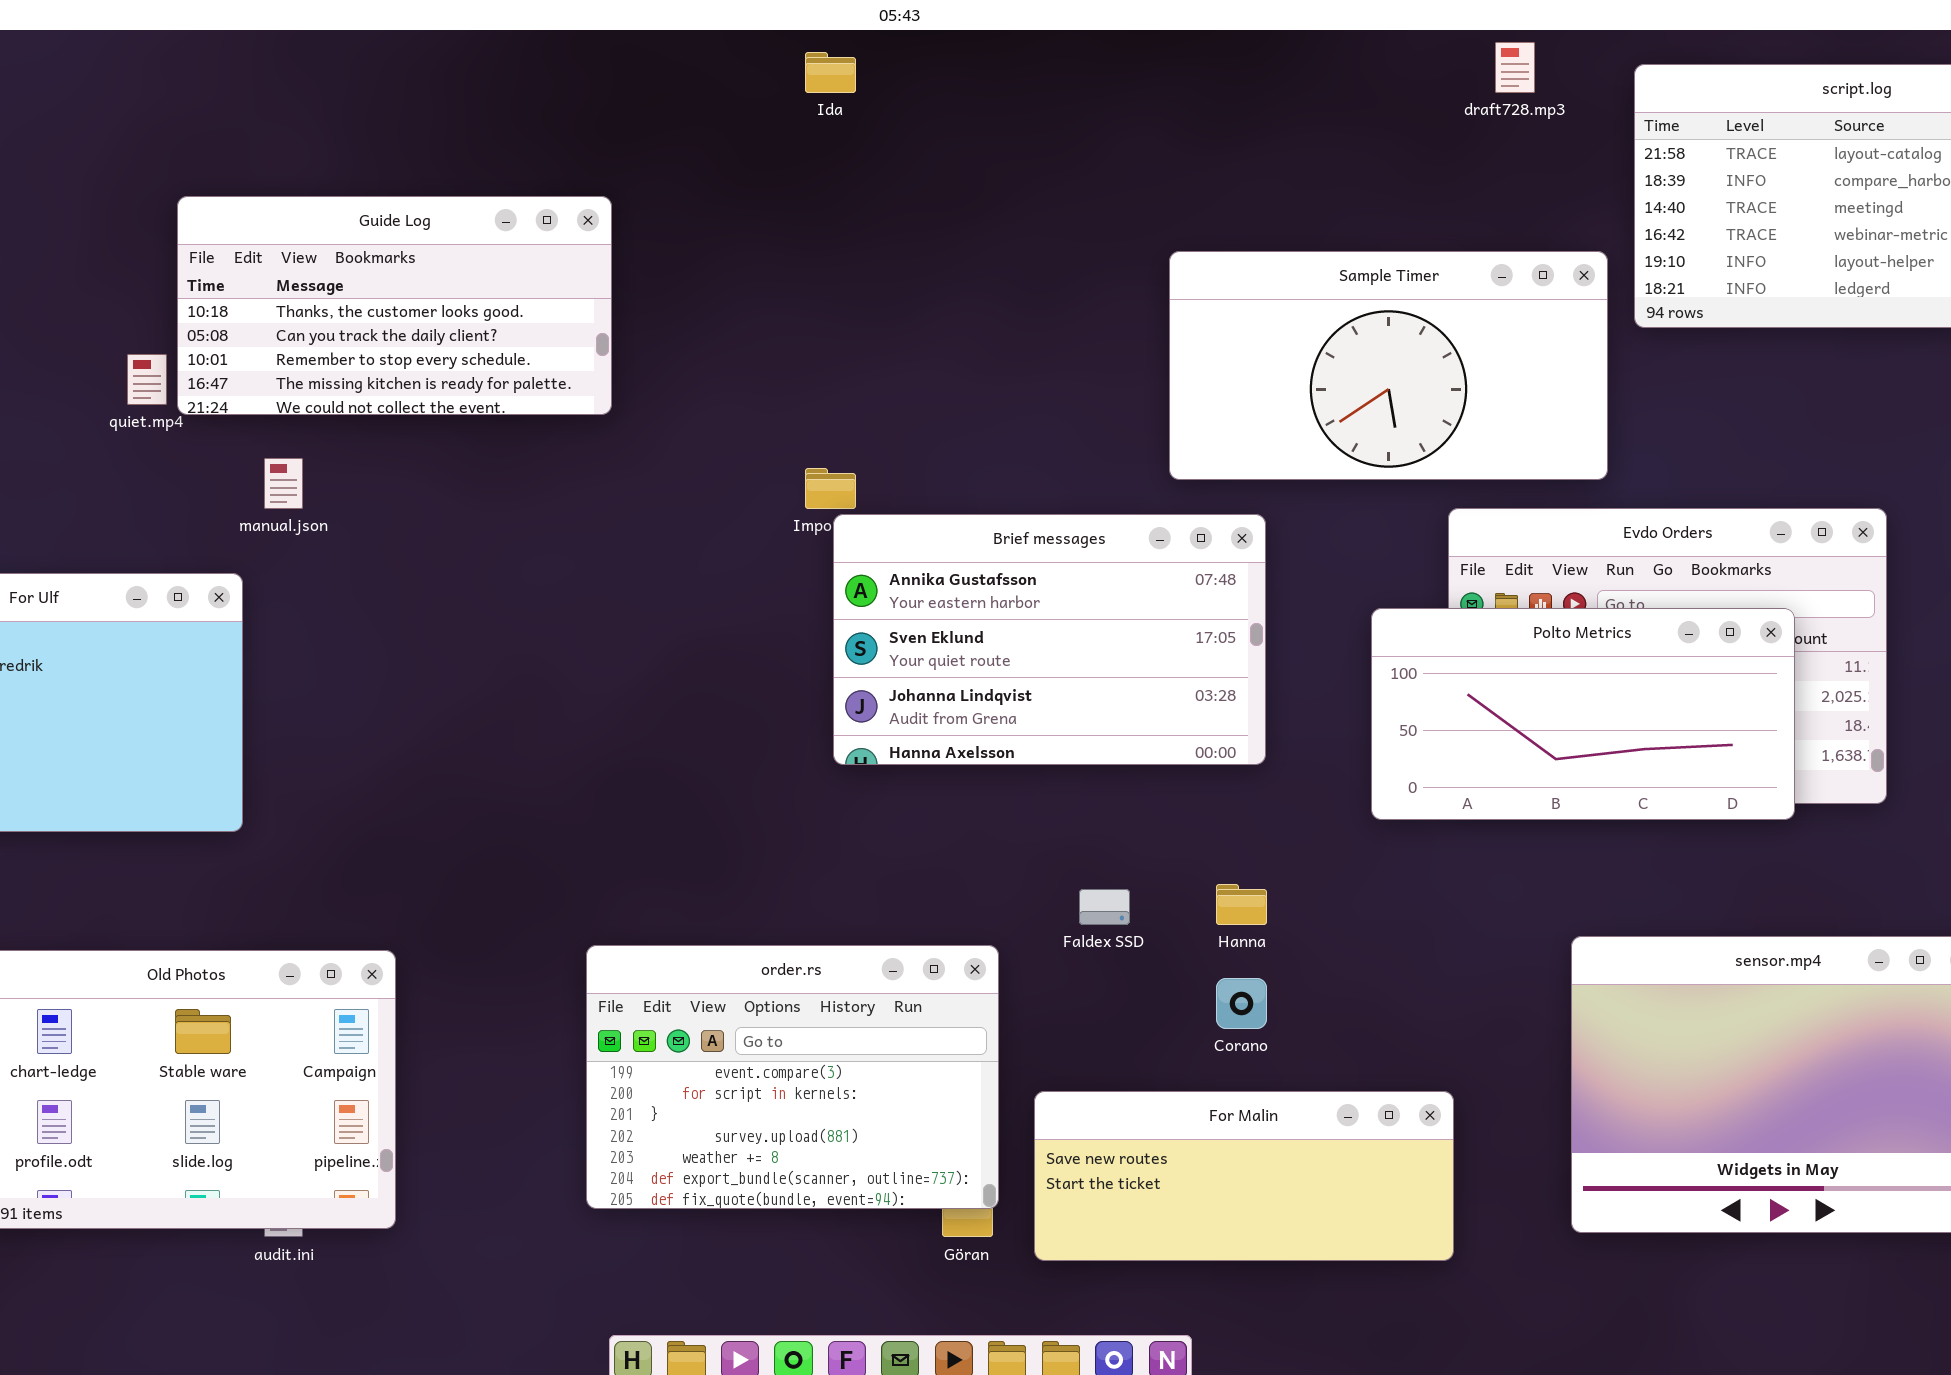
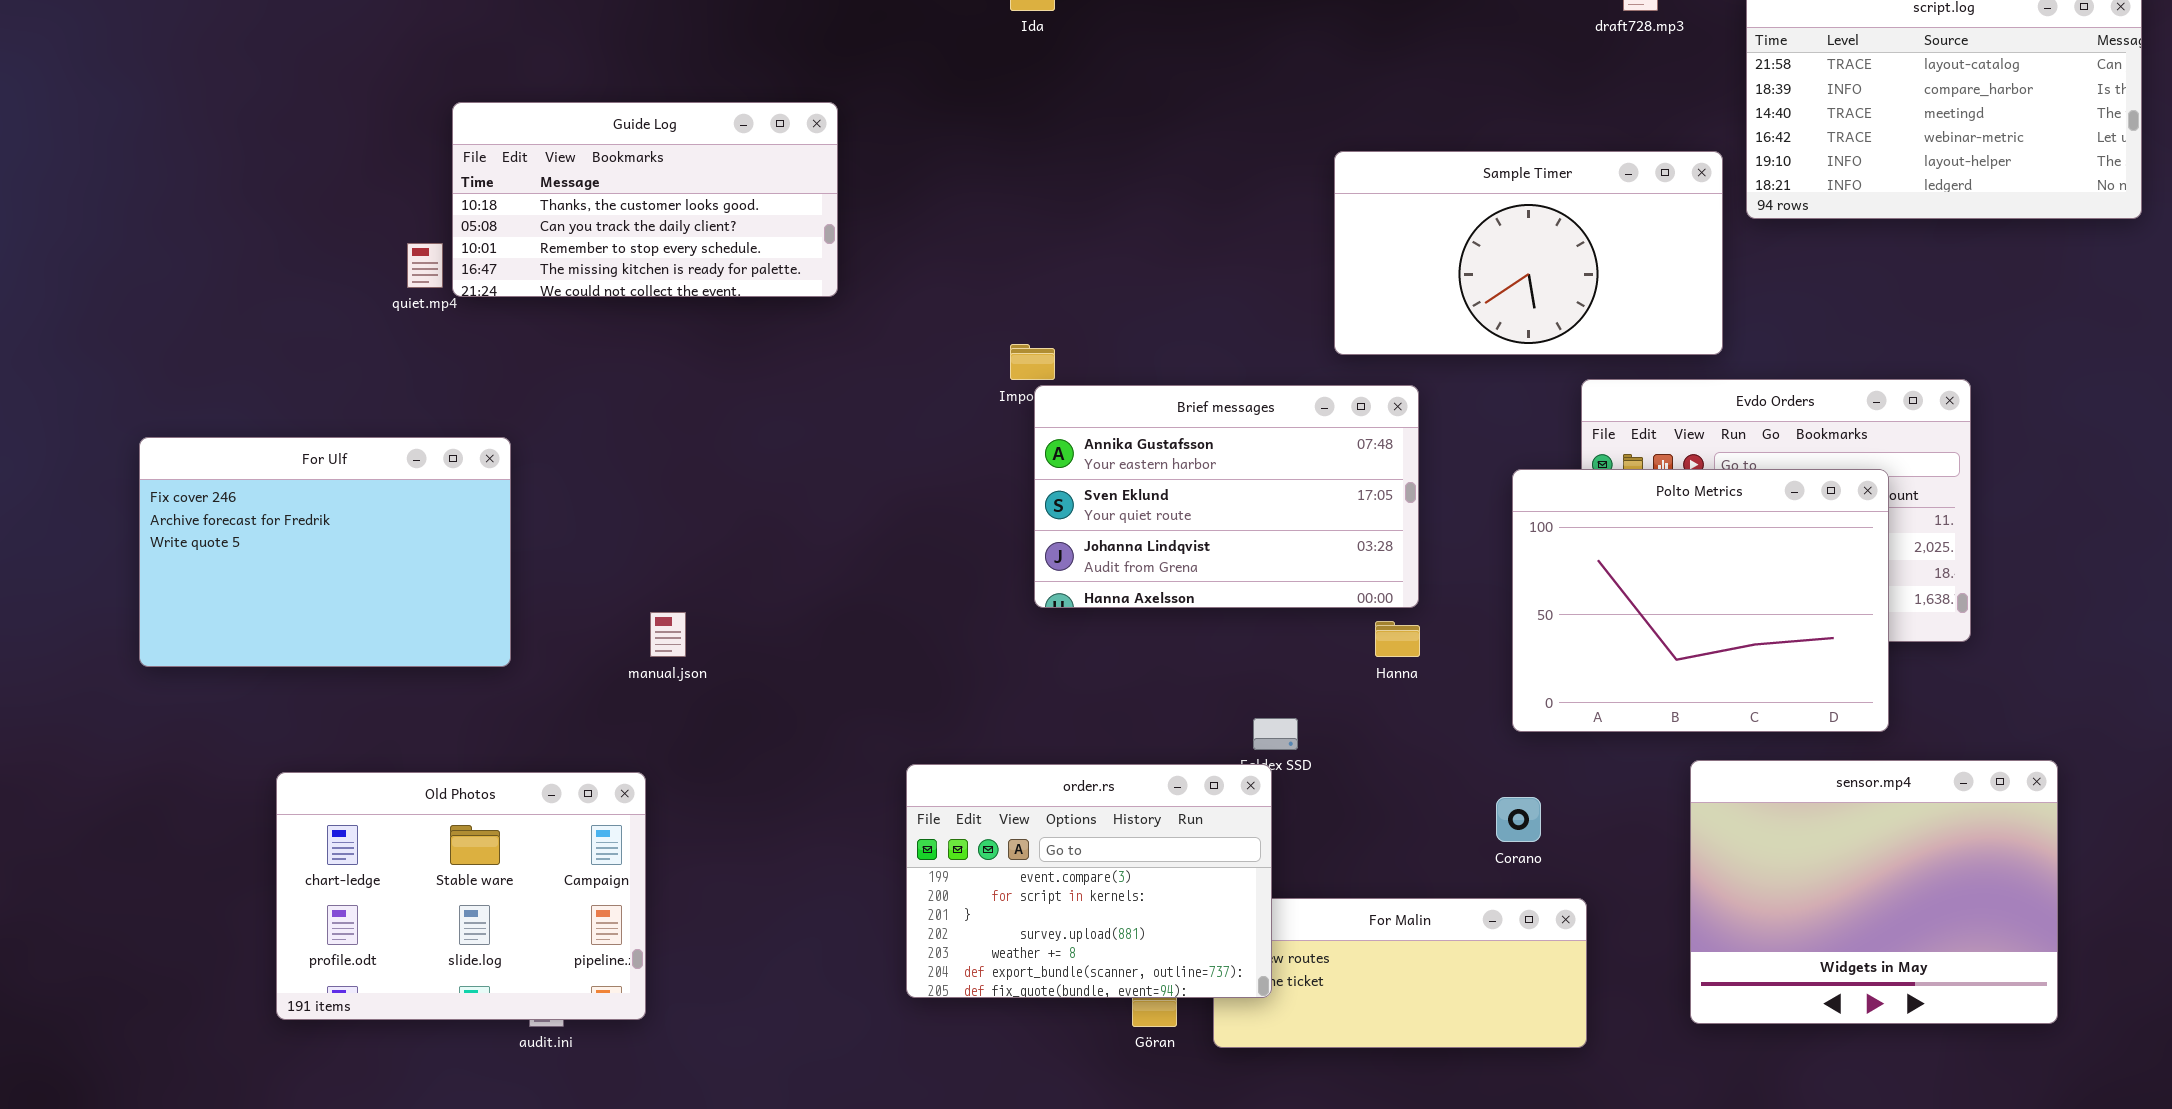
manual.json: [264,458,303,509] -> [650,612,686,657], moved
Polto Metrics: [1371,608,1795,820] -> [1512,469,1889,732], resized
Hanna: [1216,884,1267,925] -> [1375,621,1420,657], moved
order.rs: [586,945,999,1209] -> [906,764,1272,998], moved
Corano: [1216,978,1267,1029] -> [1496,797,1541,842], moved

